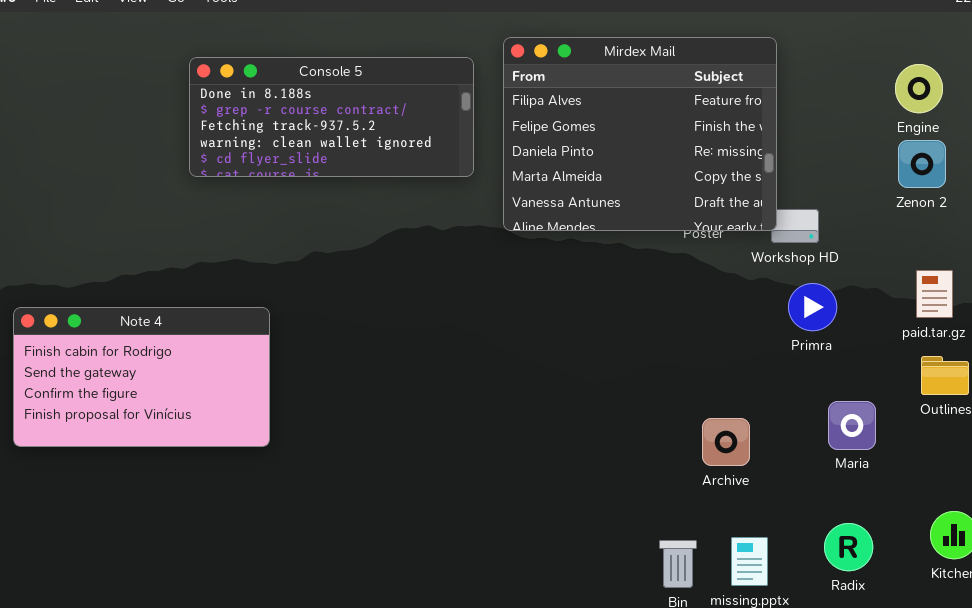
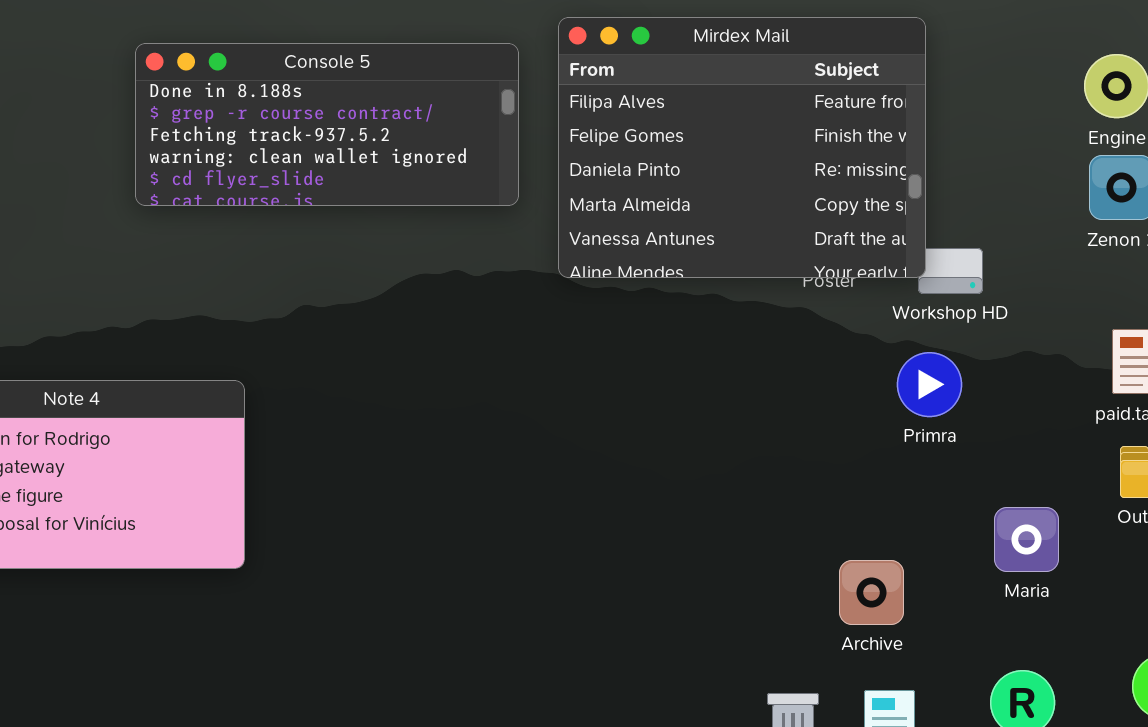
Primra: [788,283,837,331] -> [897,352,962,417], moved
Archive: [702,418,750,466] -> [839,560,904,625], moved

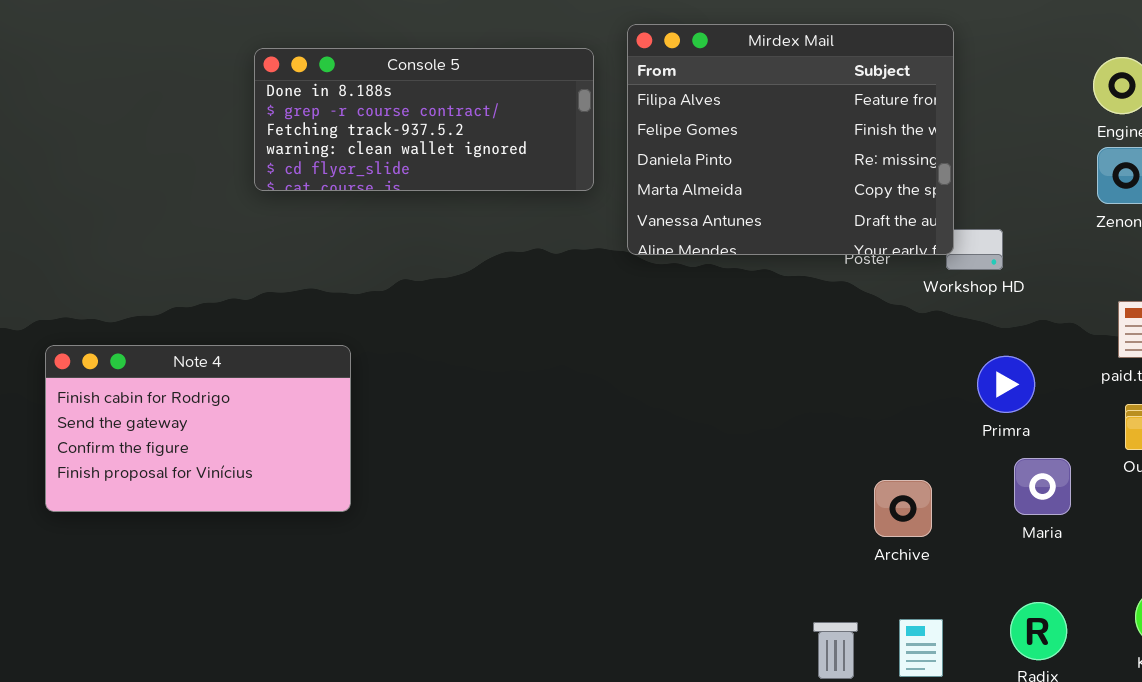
Primra: [897,352,962,417] -> [977,356,1035,413], moved
Archive: [839,560,904,625] -> [874,480,932,537], moved

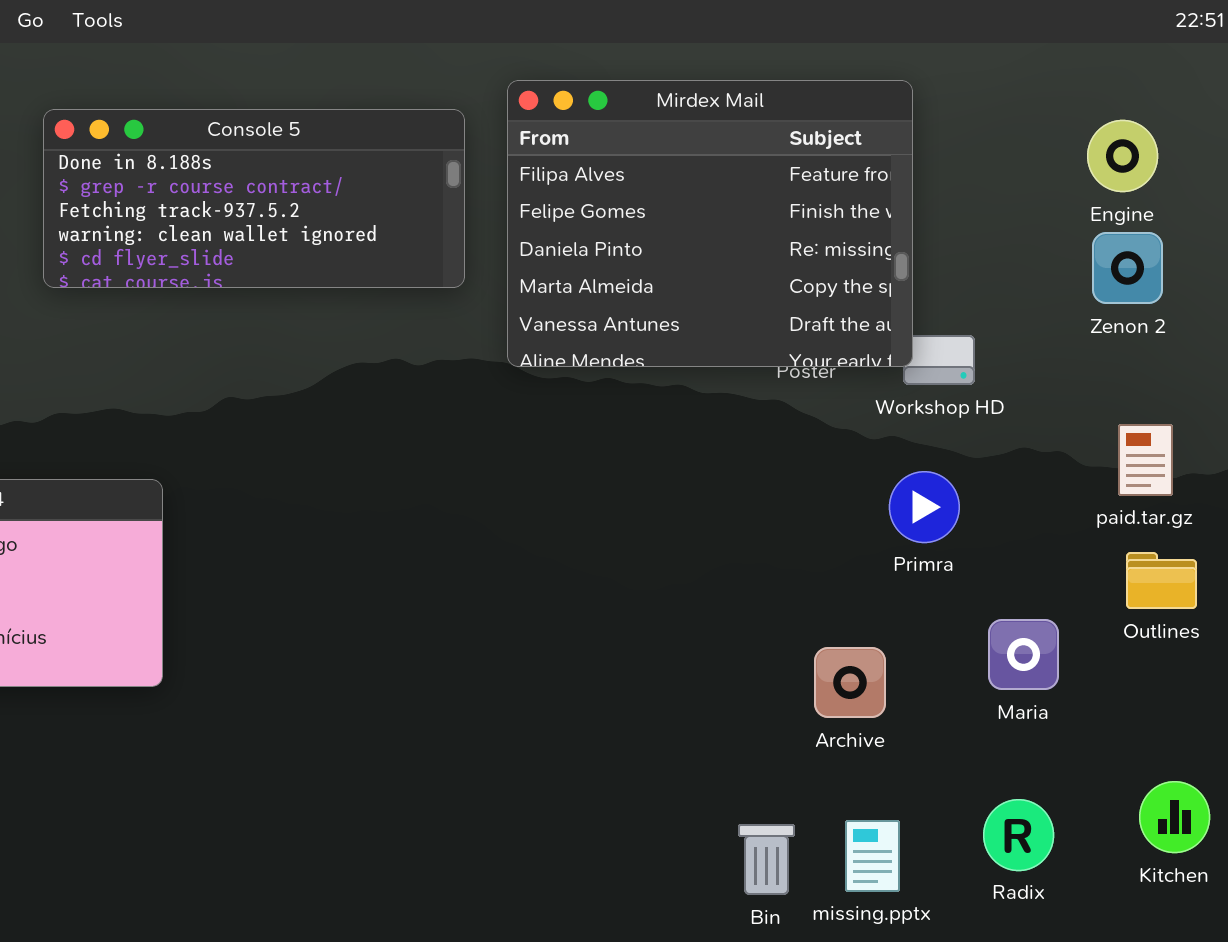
Primra: [977,356,1035,413] -> [889,471,960,543], moved

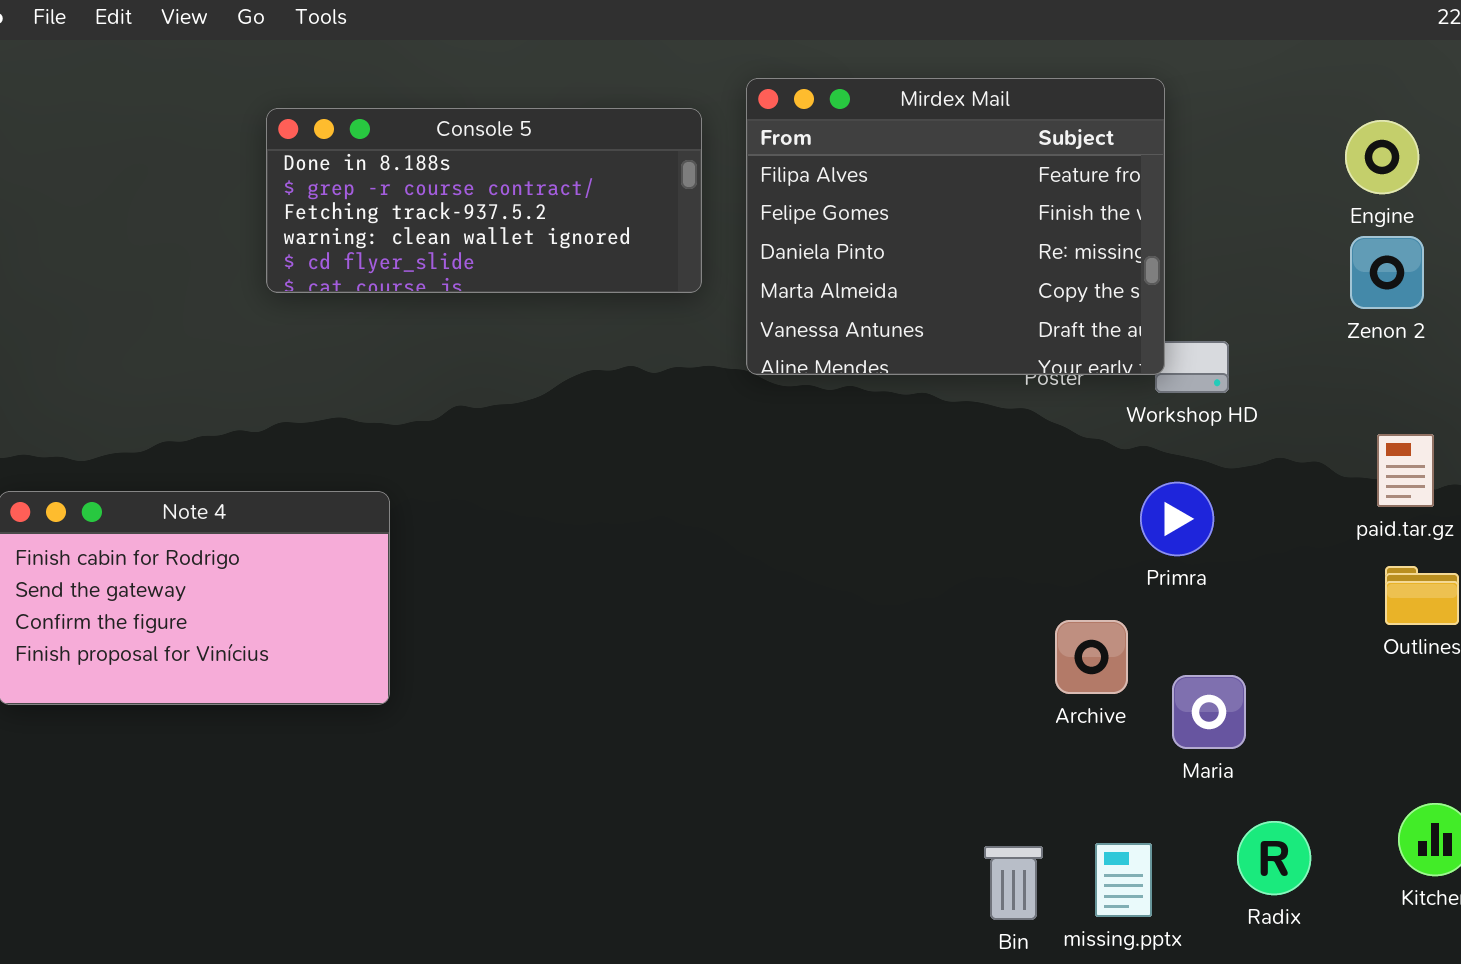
Maria: [988,619,1059,690] -> [1172,675,1246,749], moved
Archive: [814,647,886,718] -> [1055,620,1128,694], moved

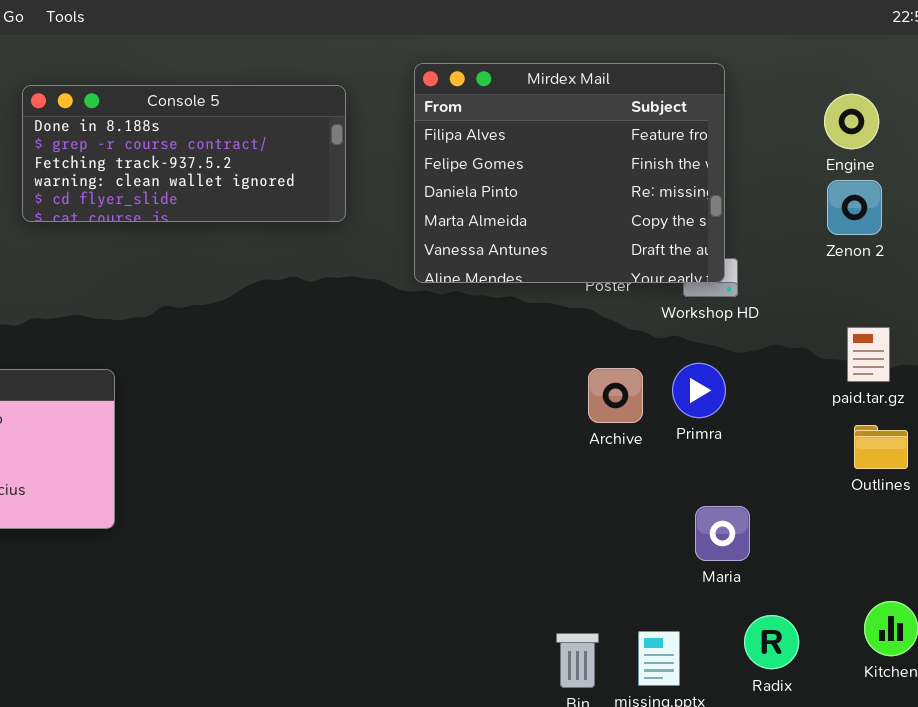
Mirdex Mail: [746,78,1165,375] -> [414,63,725,283], moved
Archive: [1055,620,1128,694] -> [588,368,643,423], moved

